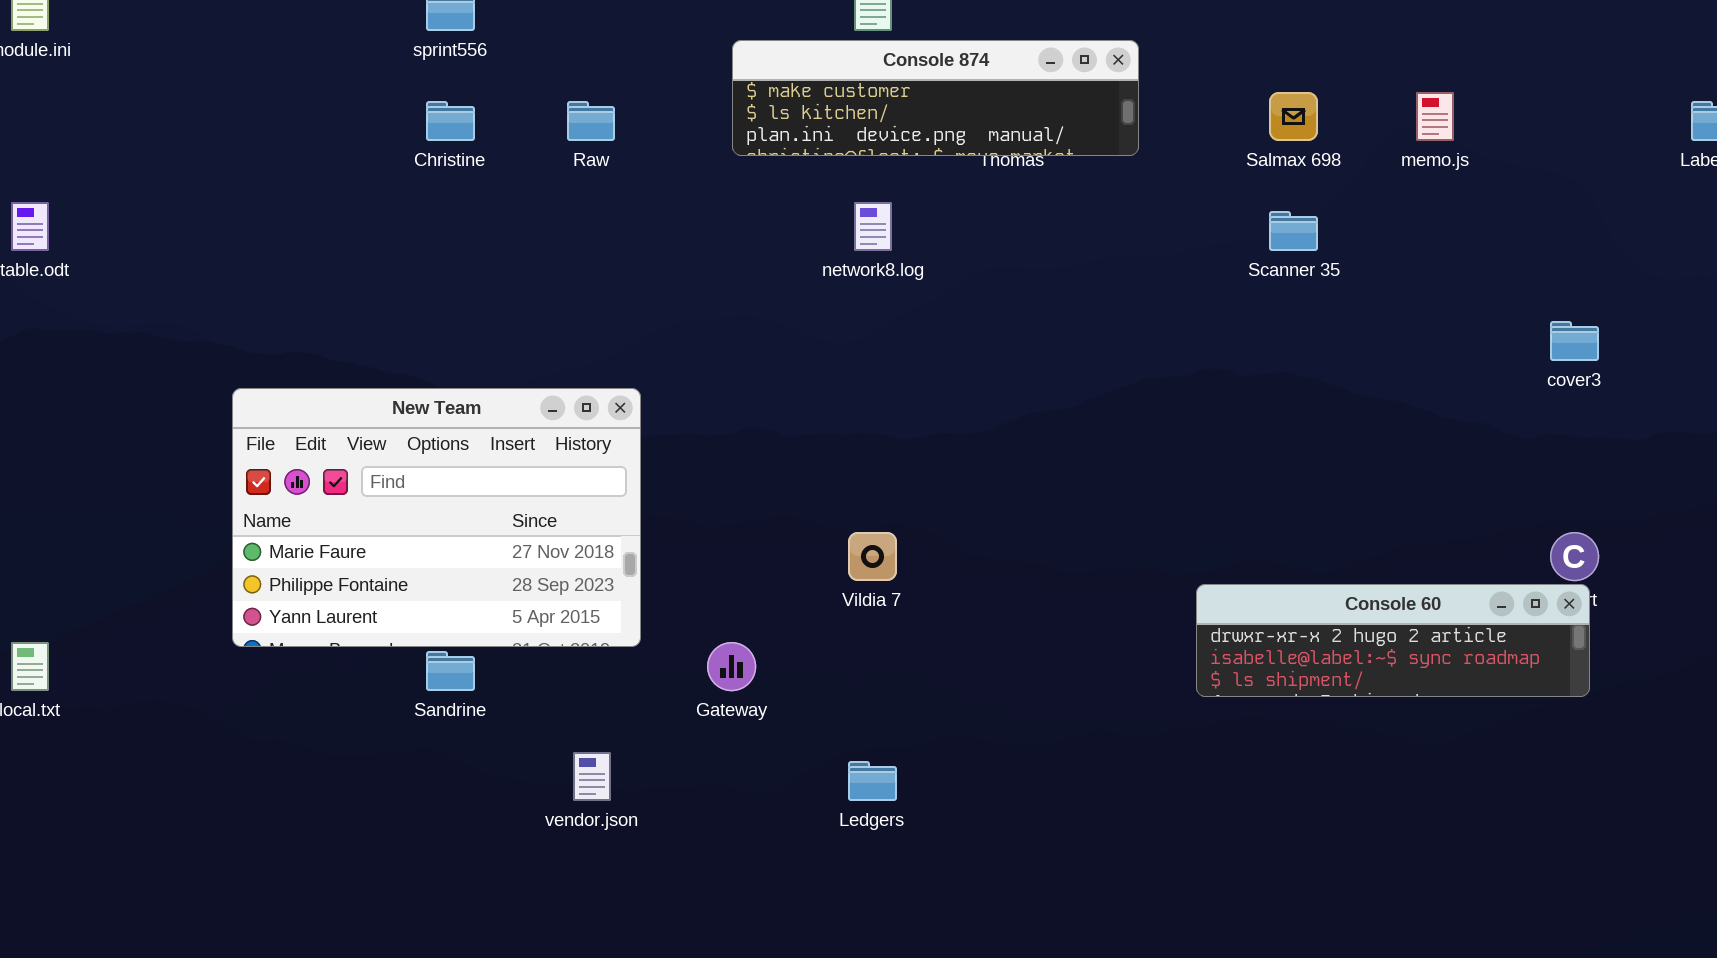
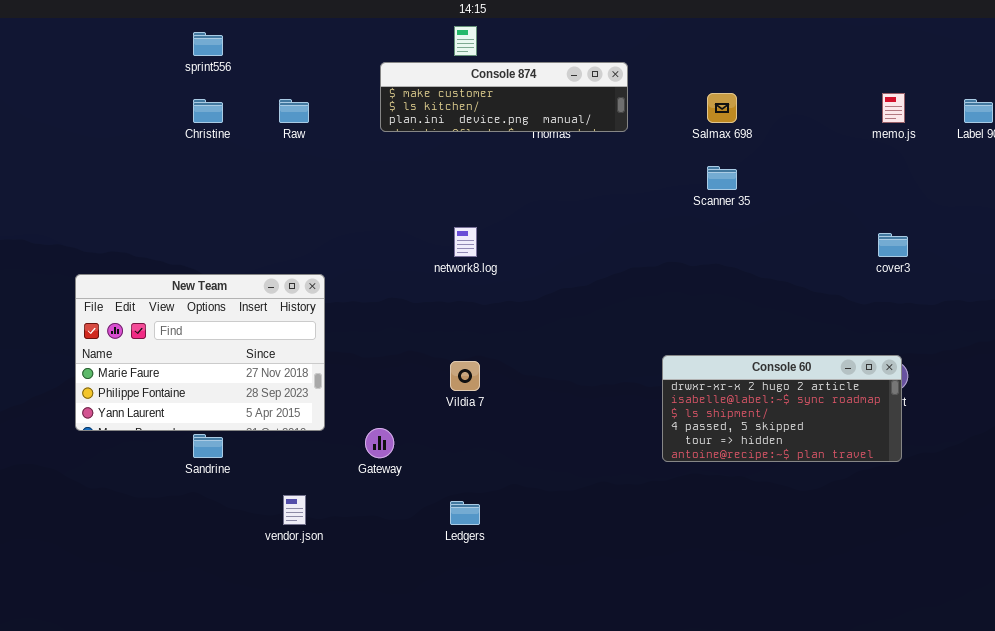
memo.js: [1416,92,1454,141] -> [882,93,905,123], moved
network8.log: [854,202,892,251] -> [454,227,477,257], moved
Console 60: [1196,584,1590,697] -> [662,355,902,462], resized

